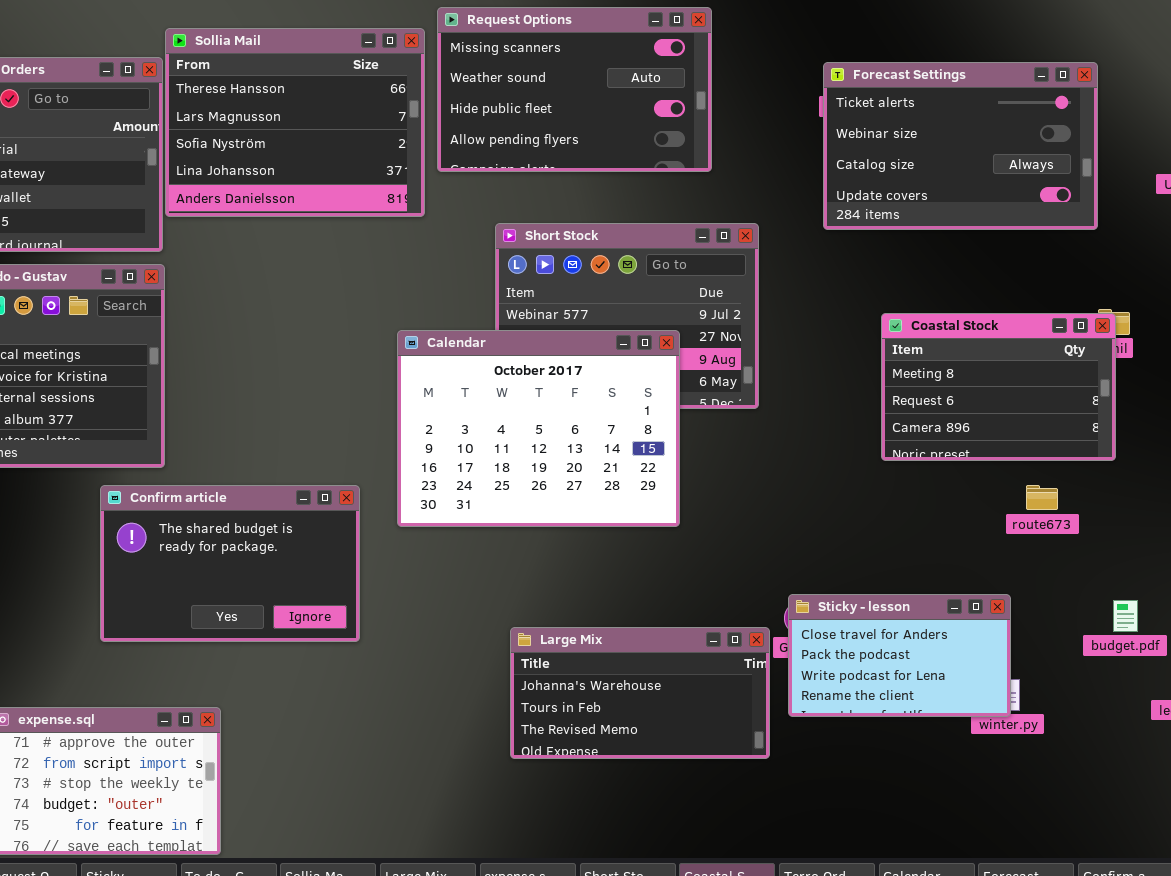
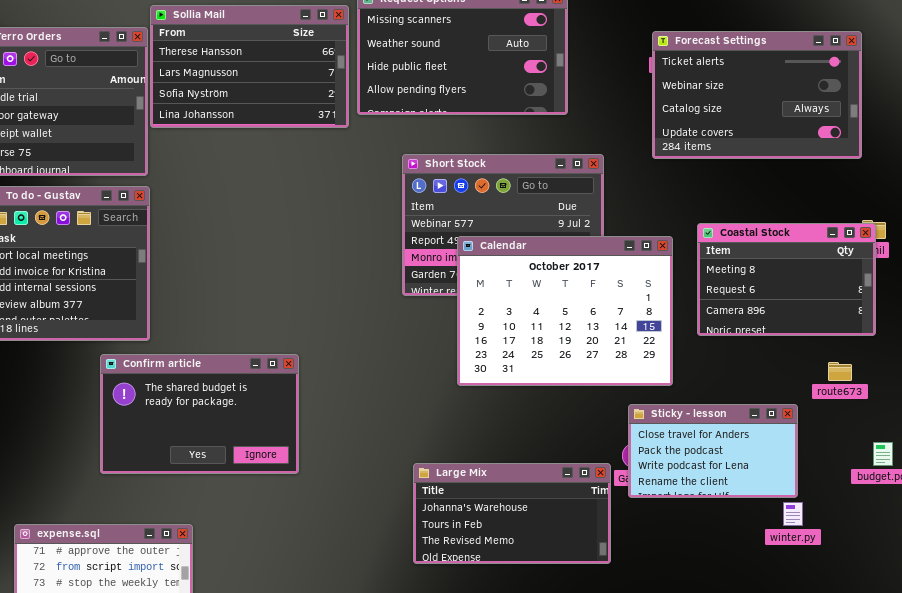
Sollia Mail: [165,28,425,217] -> [150,5,349,128], resized
Calendar: [397,330,680,527] -> [457,236,673,386], moved
route673: [1026,485,1058,510] -> [828,362,852,381], moved
Sticky - lesson: [788,594,1011,717] -> [628,404,798,498], moved

